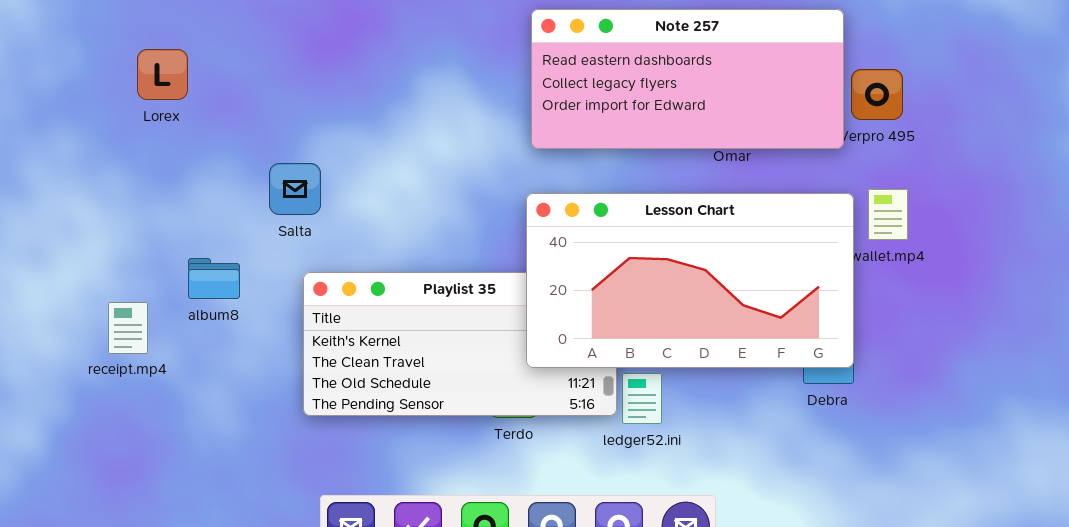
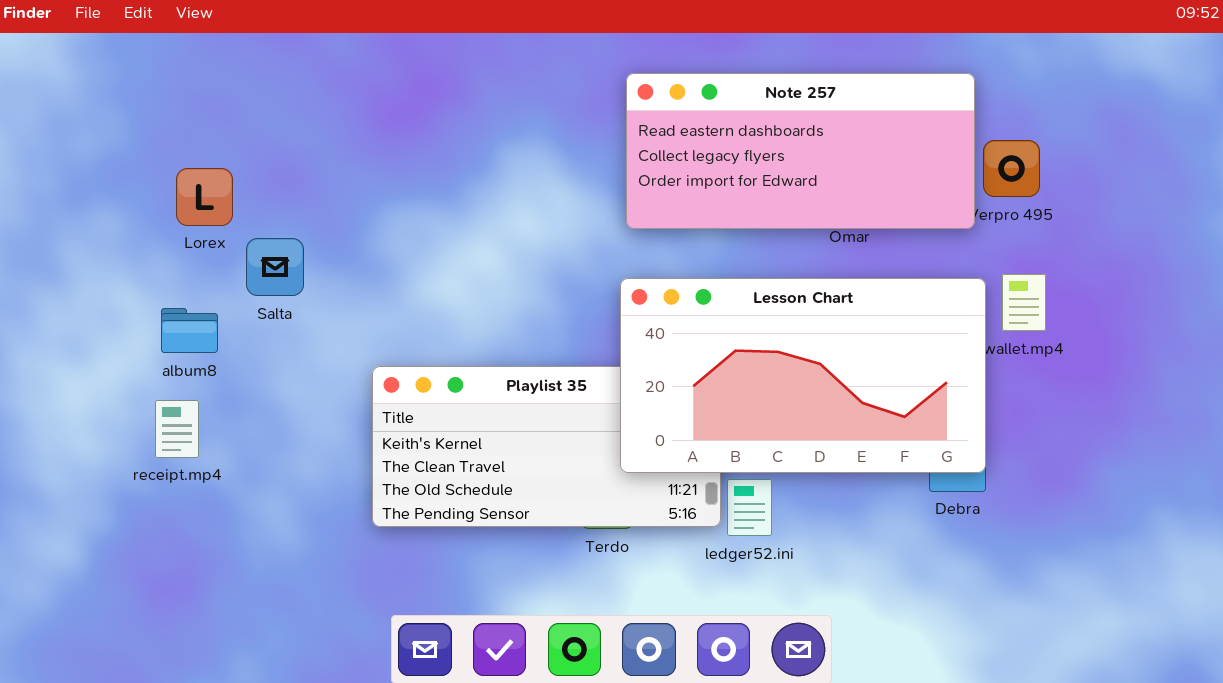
Lorex: [137,49,188,100] -> [176,168,233,226], moved
Salta: [269,163,321,215] -> [246,238,304,296], moved
album8: [188,258,240,299] -> [161,308,218,353], moved

